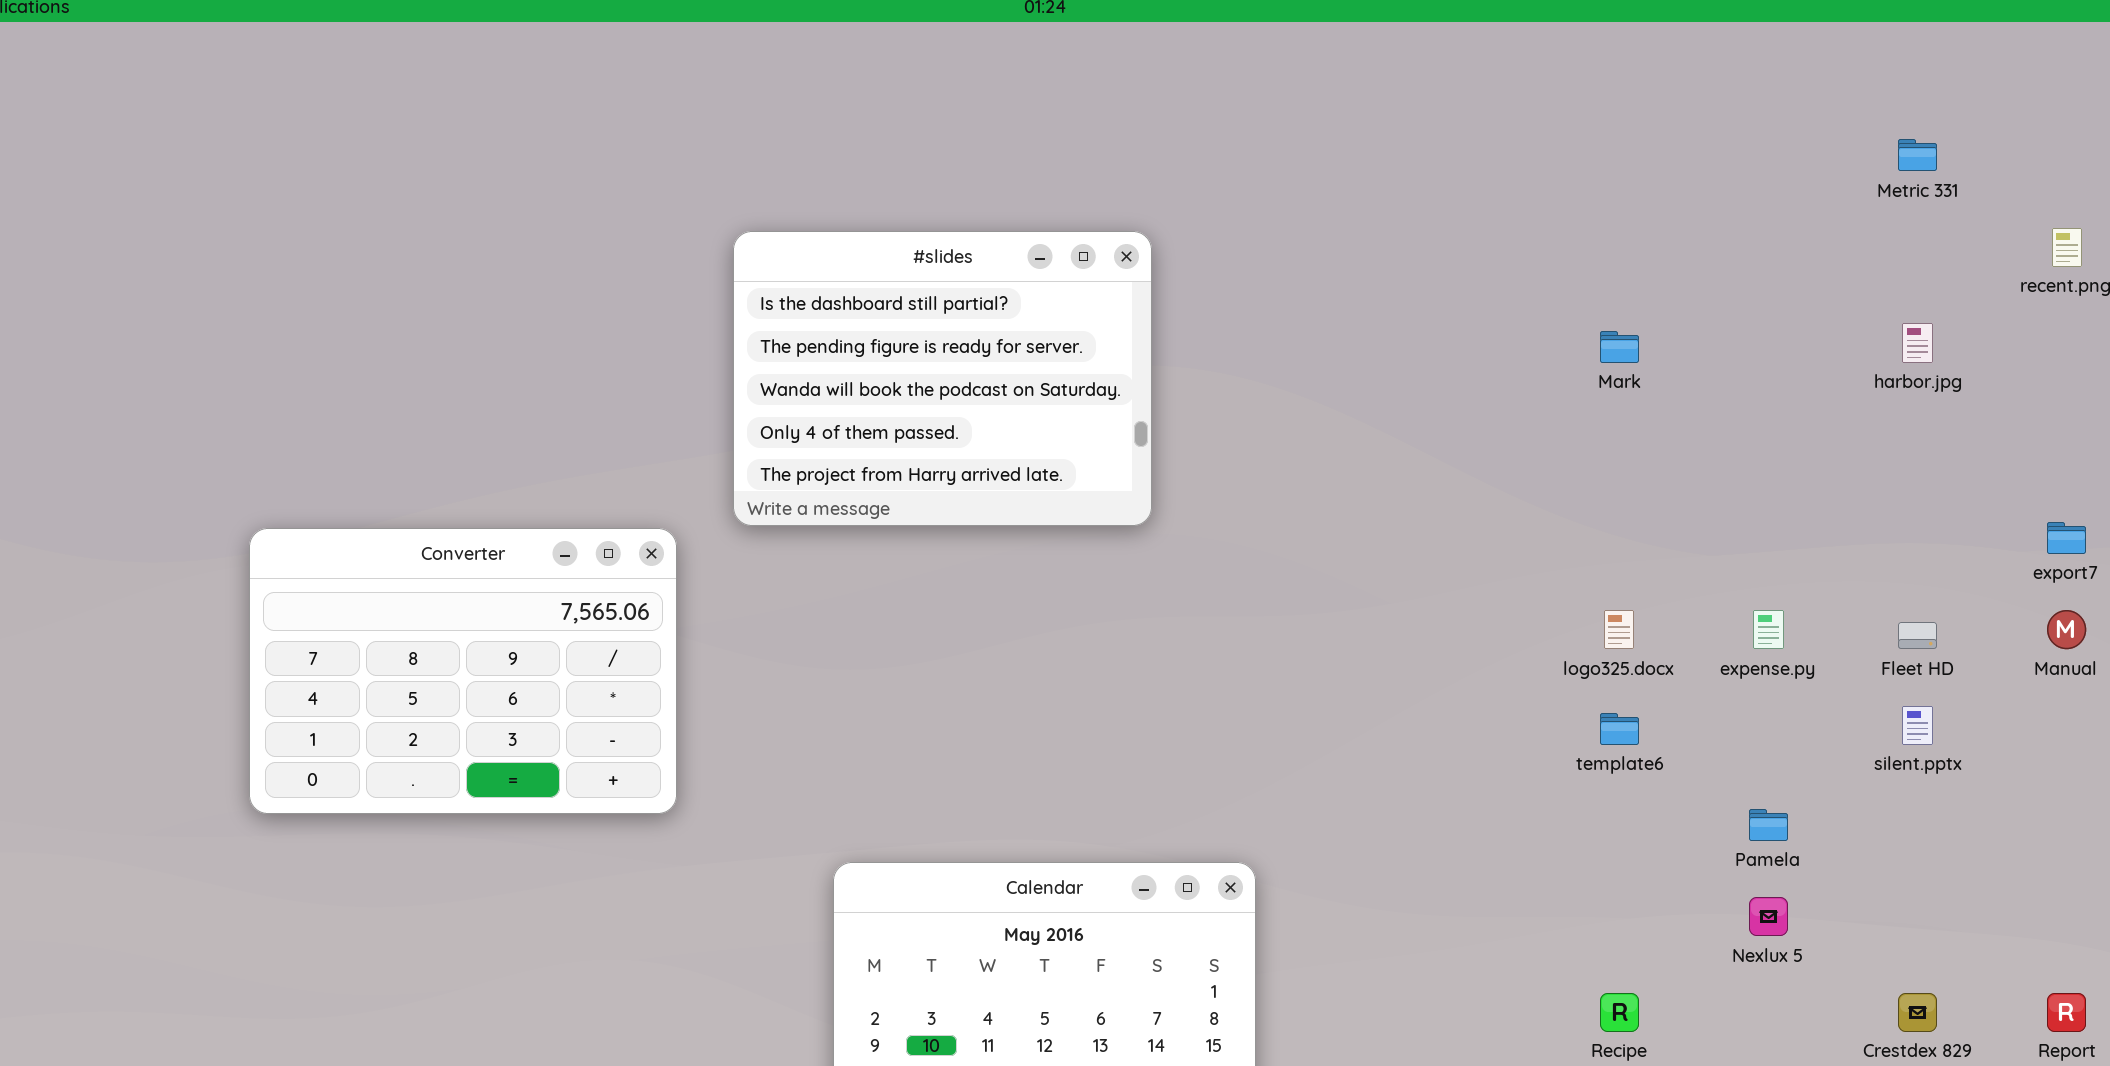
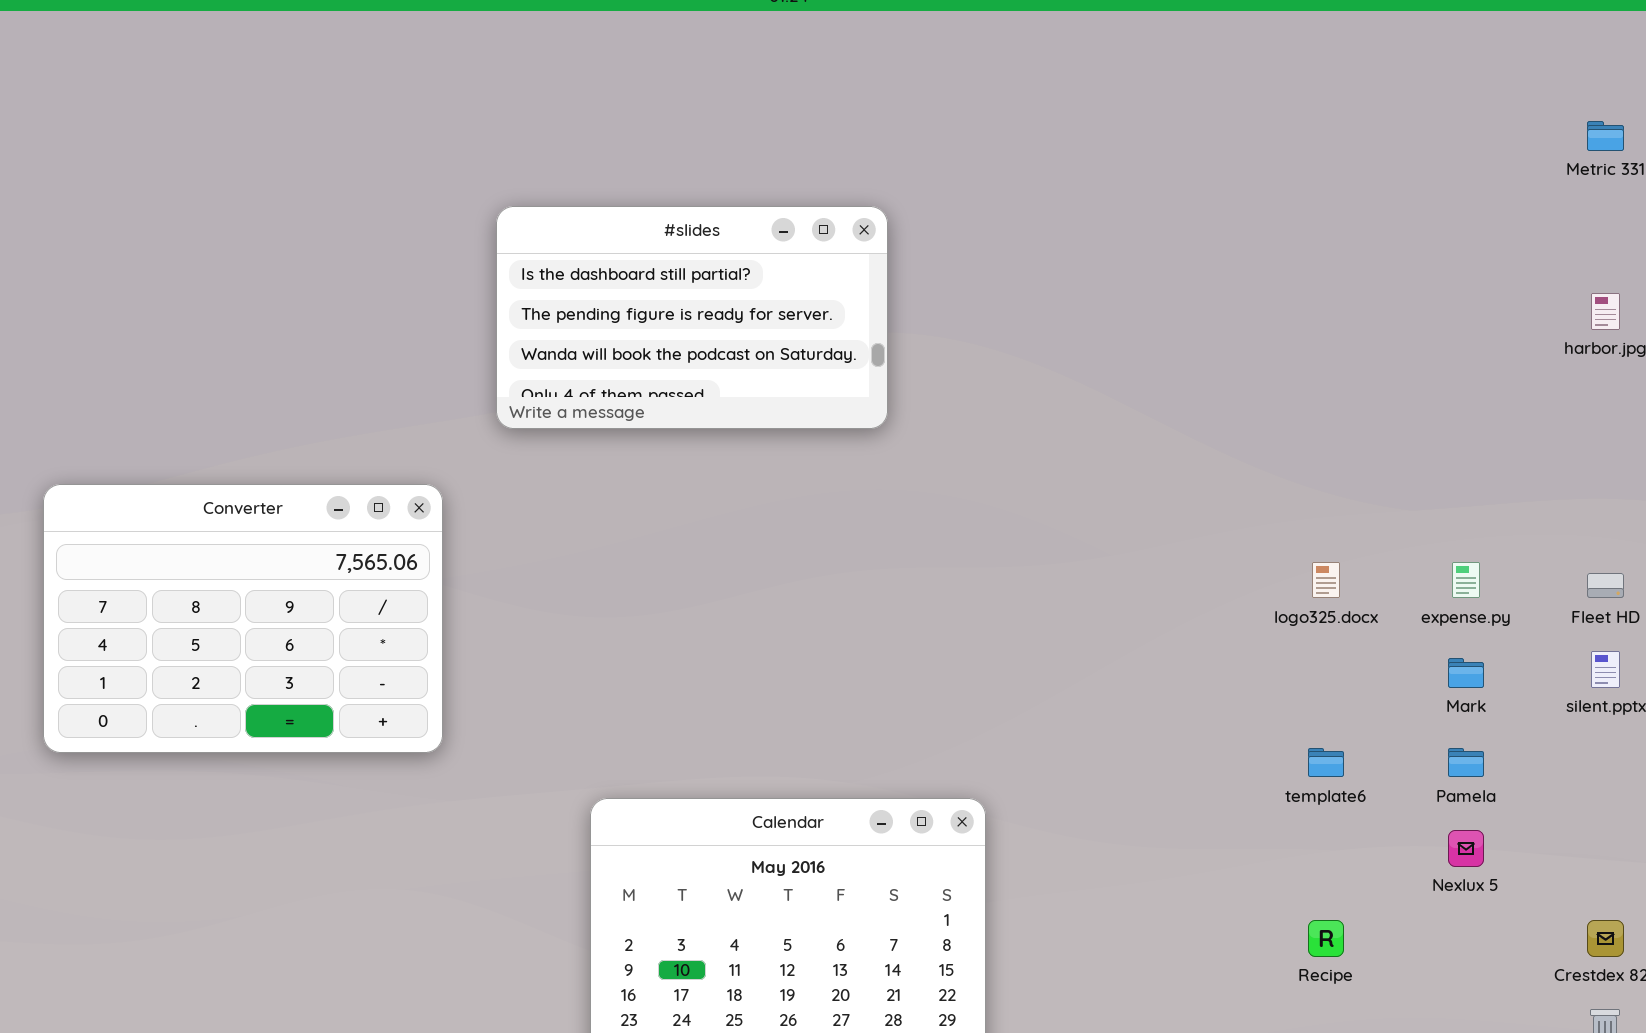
#slides: [733,231,1152,526] -> [496,206,888,429], resized
Mark: [1600,331,1639,363] -> [1448,658,1484,688], moved
template6: [1600,713,1639,745] -> [1308,748,1344,777], moved

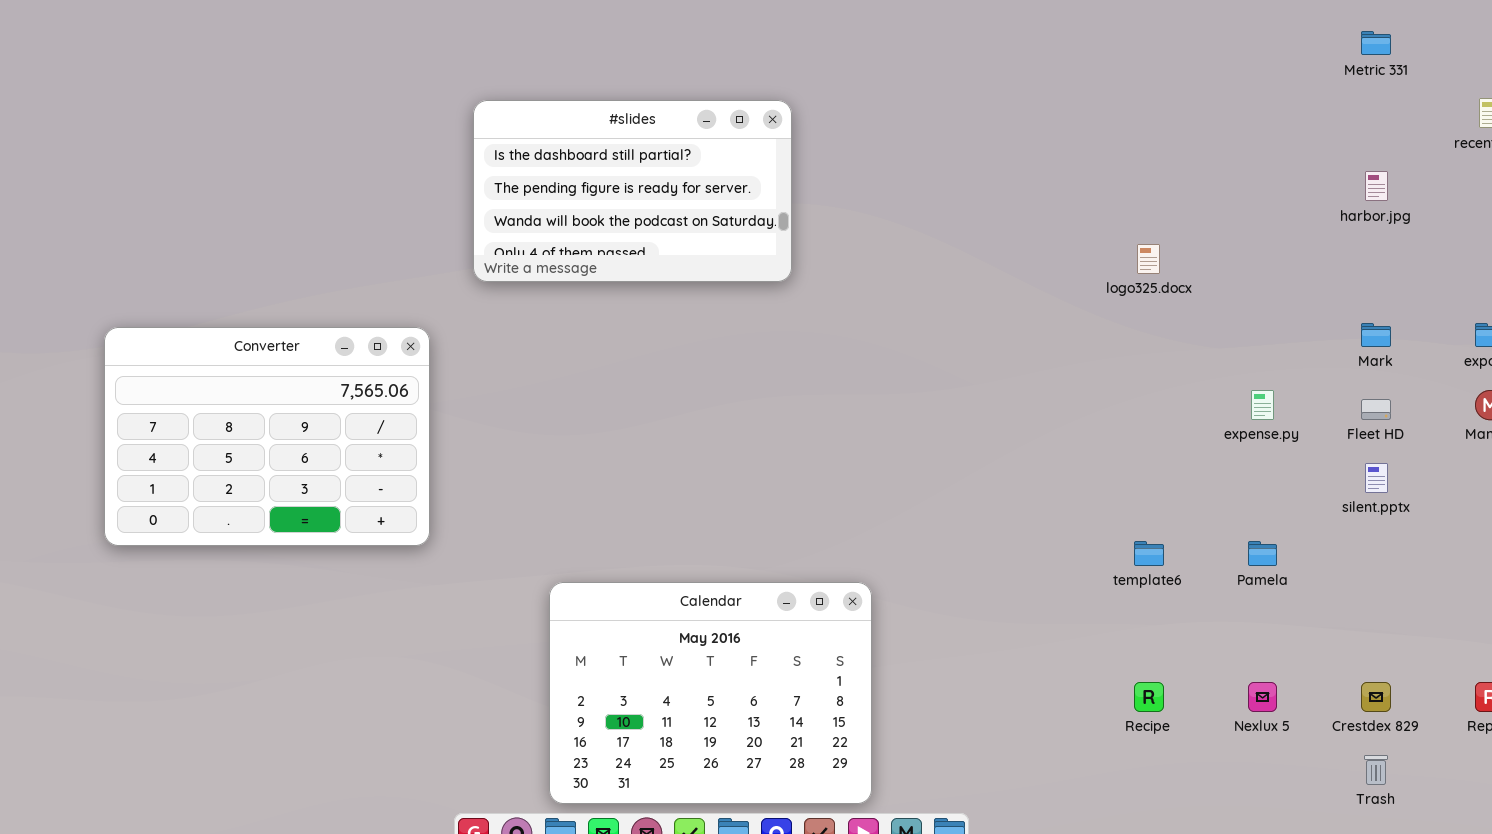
logo325.docx: [1312,562,1340,598] -> [1137,244,1160,274], moved
Mark: [1448,658,1484,688] -> [1361,323,1391,347], moved
Nexlux 5: [1448,830,1484,867] -> [1248,682,1277,712], moved

